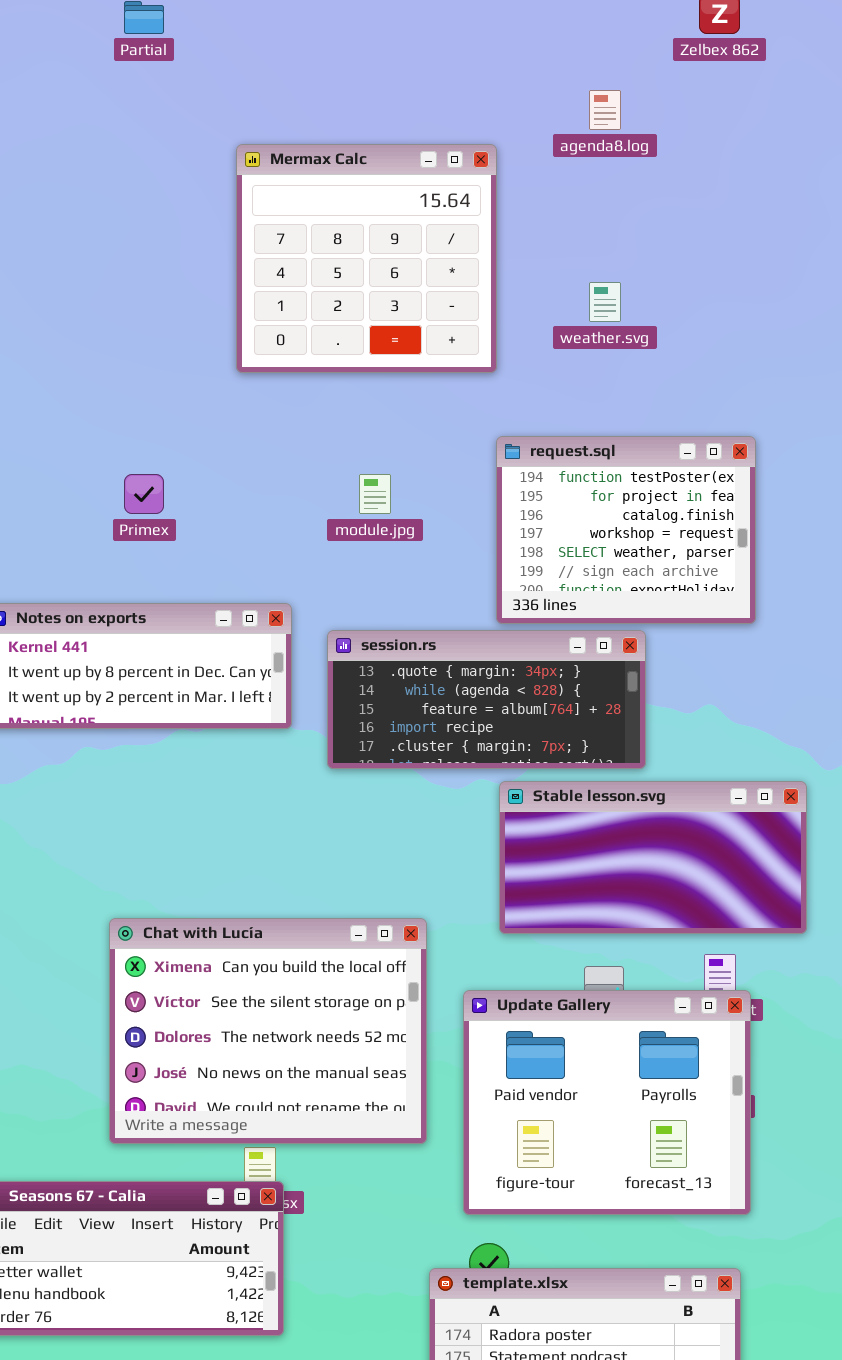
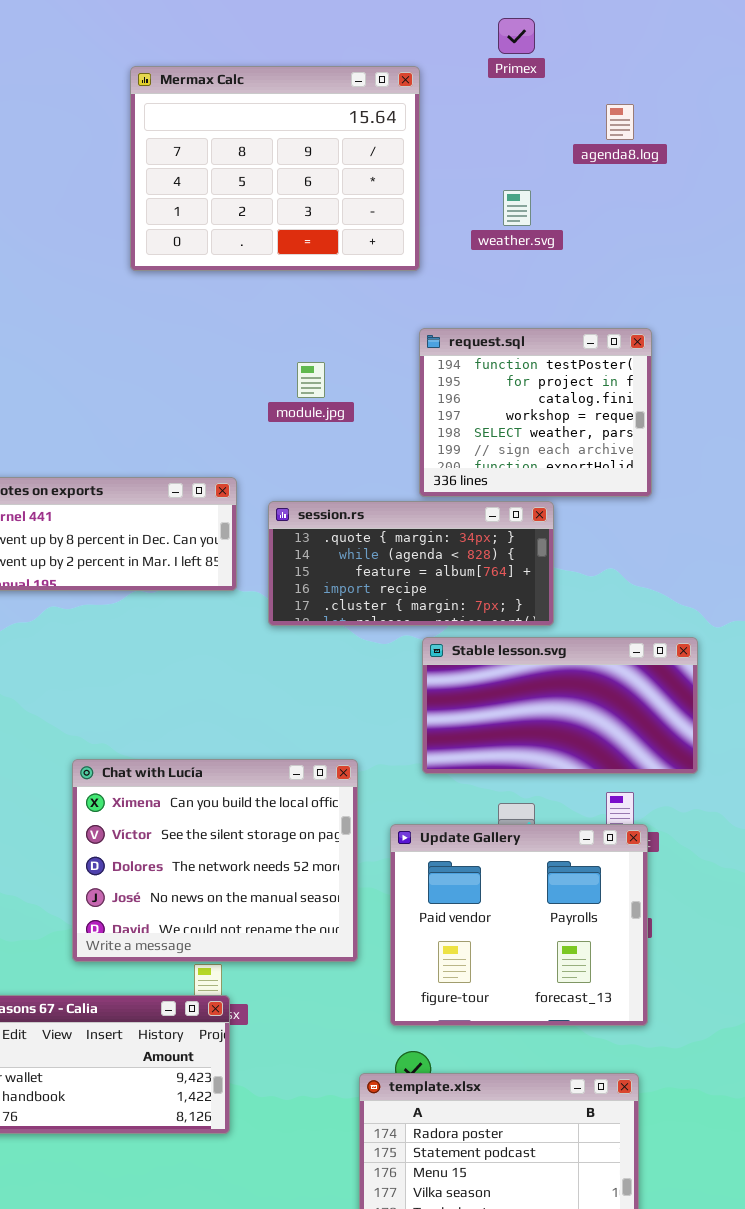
agenda8.log: [589,90,621,130] -> [606,104,634,140], moved
Mermax Calc: [236,144,497,373] -> [130,66,420,271], resized
Primex: [124,474,164,514] -> [498,18,535,54], moved

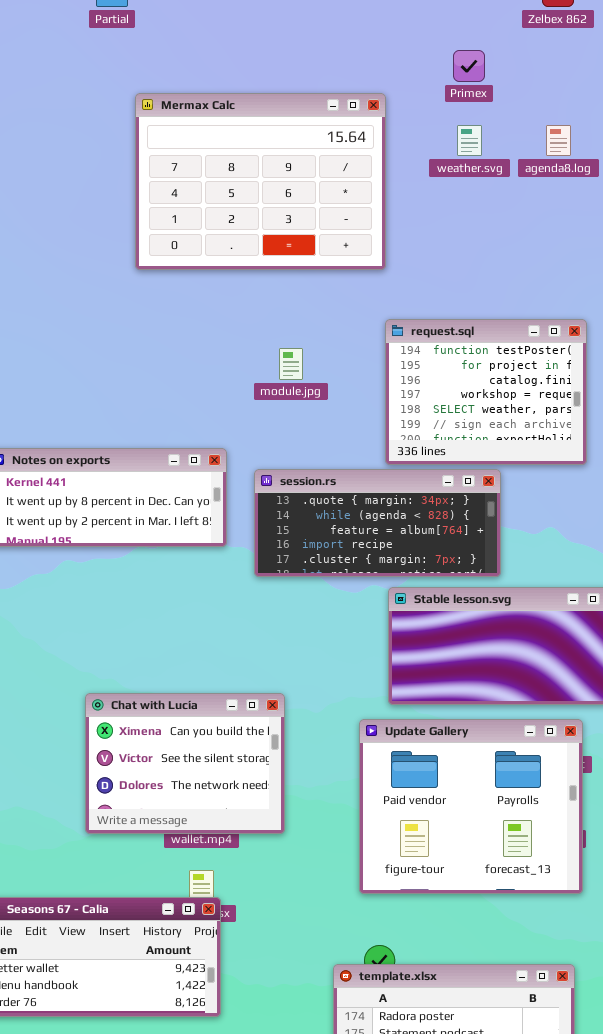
weather.svg: [503,190,531,226] -> [457,125,482,156], moved
Chat with Lucía: [72,759,358,962] -> [85,693,285,834], resized
Update Gallery: [390,824,648,1026] -> [359,719,583,894], moved

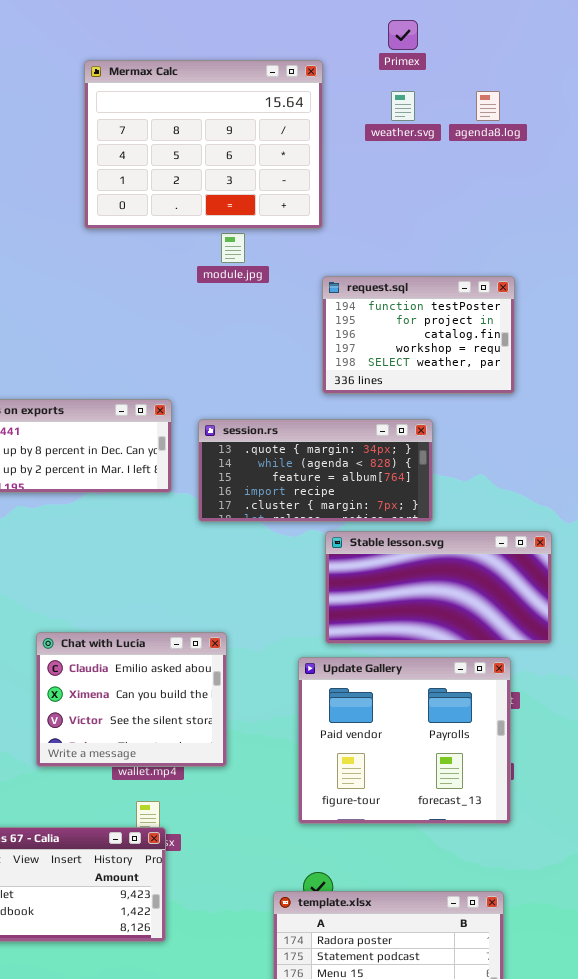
request.sql: [385,319,587,465] -> [322,276,515,394], resized
module.jpg: [279,348,303,380] -> [221,233,245,263], moved
Chat with Lucía: [85,693,285,834] -> [36,632,227,767], scrolled up 1 row

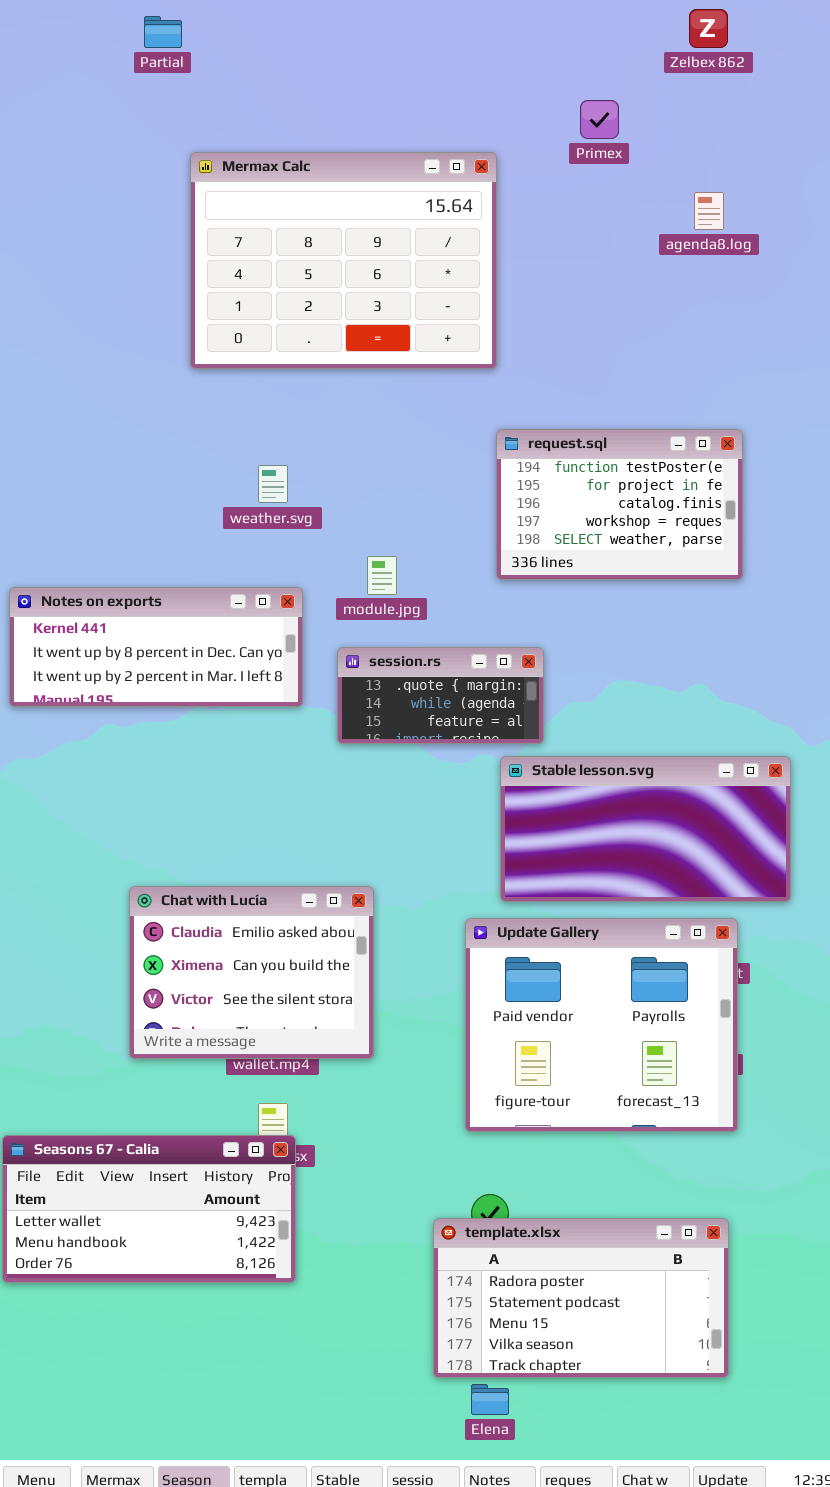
weather.svg: [391,91,415,121] -> [258,465,288,503], moved
module.jpg: [221,233,245,263] -> [367,556,397,595], moved
session.rs: [198,419,433,522] -> [337,647,544,744], resized

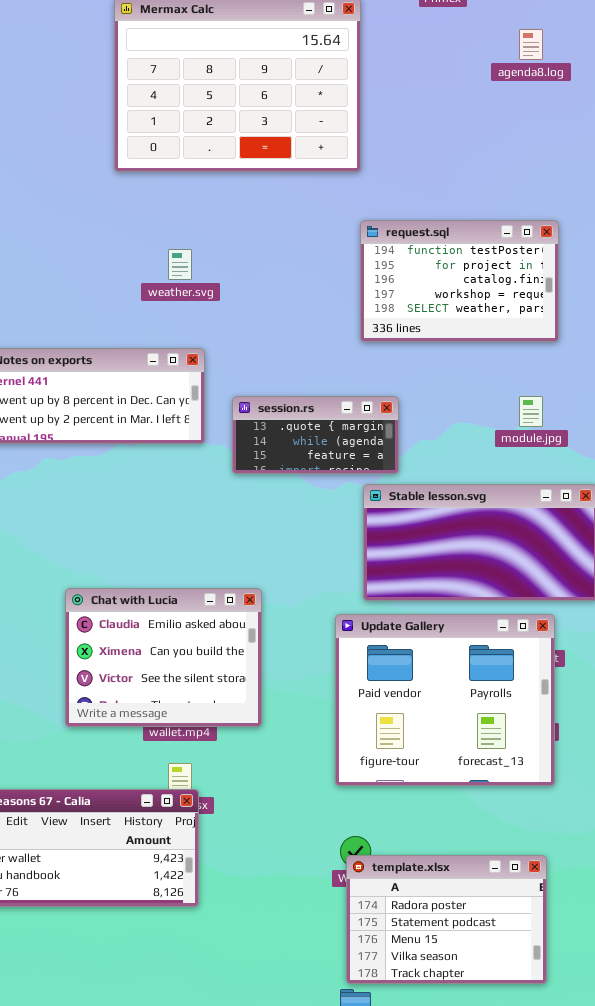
module.jpg: [367,556,397,595] -> [519,396,543,427], moved
template.xlsx: [433,1218,729,1378] -> [346,855,547,984], resized

